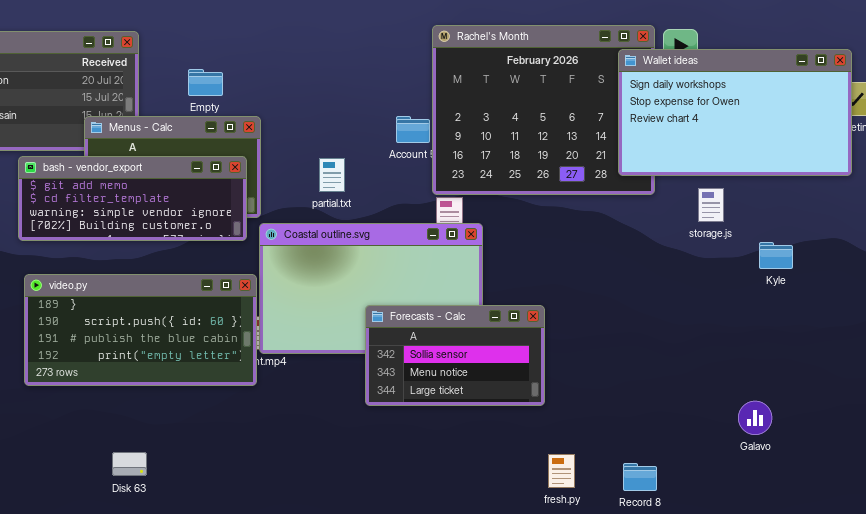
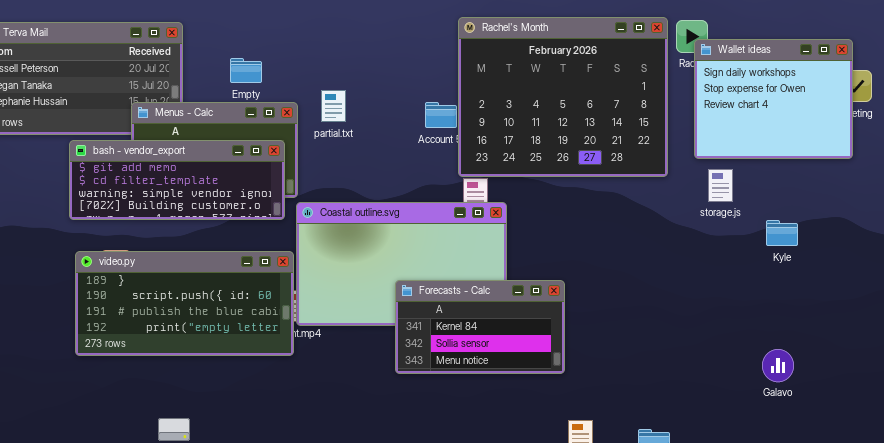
Wallet ideas: [618,49,852,176] -> [694,39,853,159], resized
partial.txt: [319,158,345,192] -> [321,90,346,122], moved
Forecasts - Calc: [365,305,545,406] -> [395,280,565,374], scrolled up 1 row
Galavo: [738,401,772,435] -> [762,349,794,382], moved

